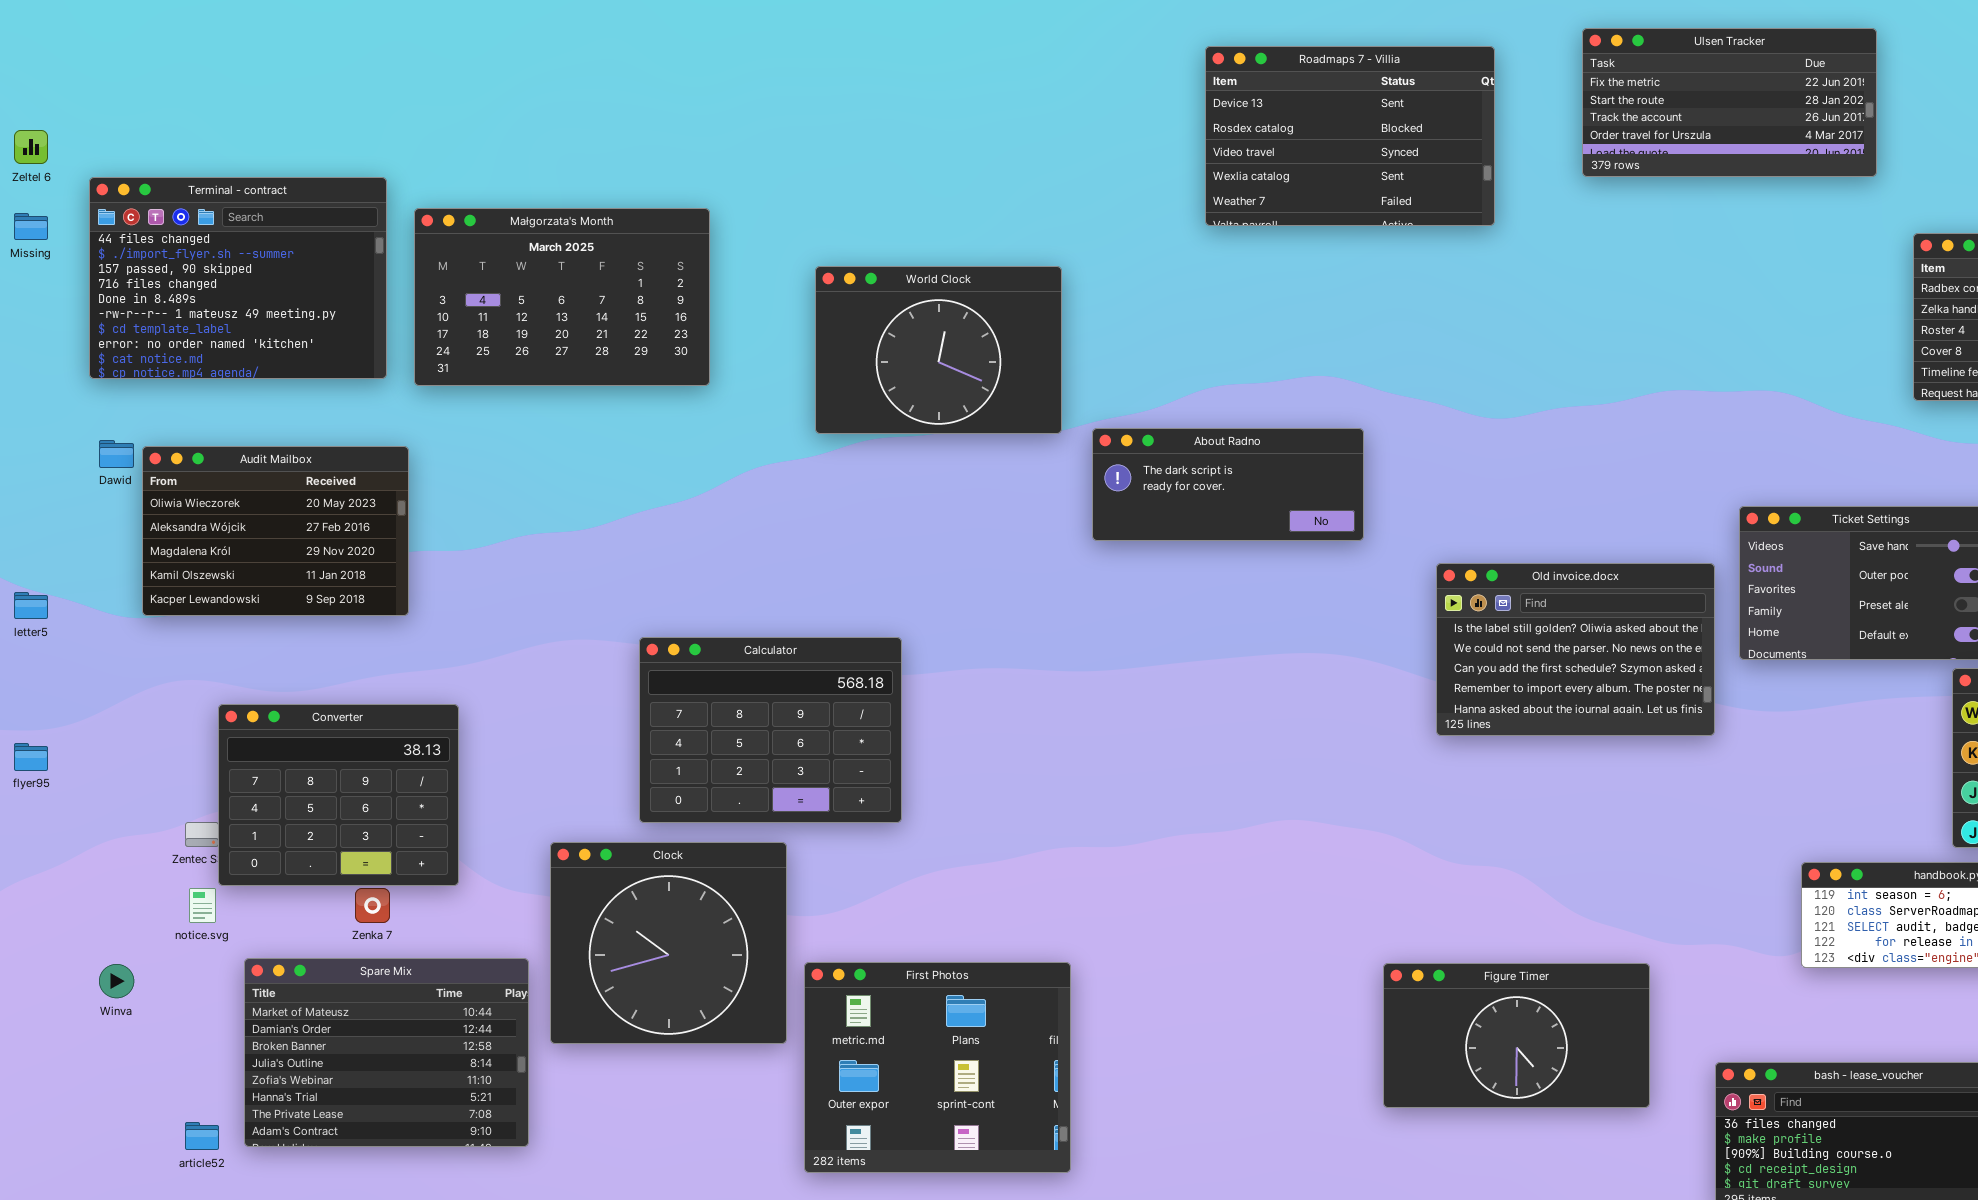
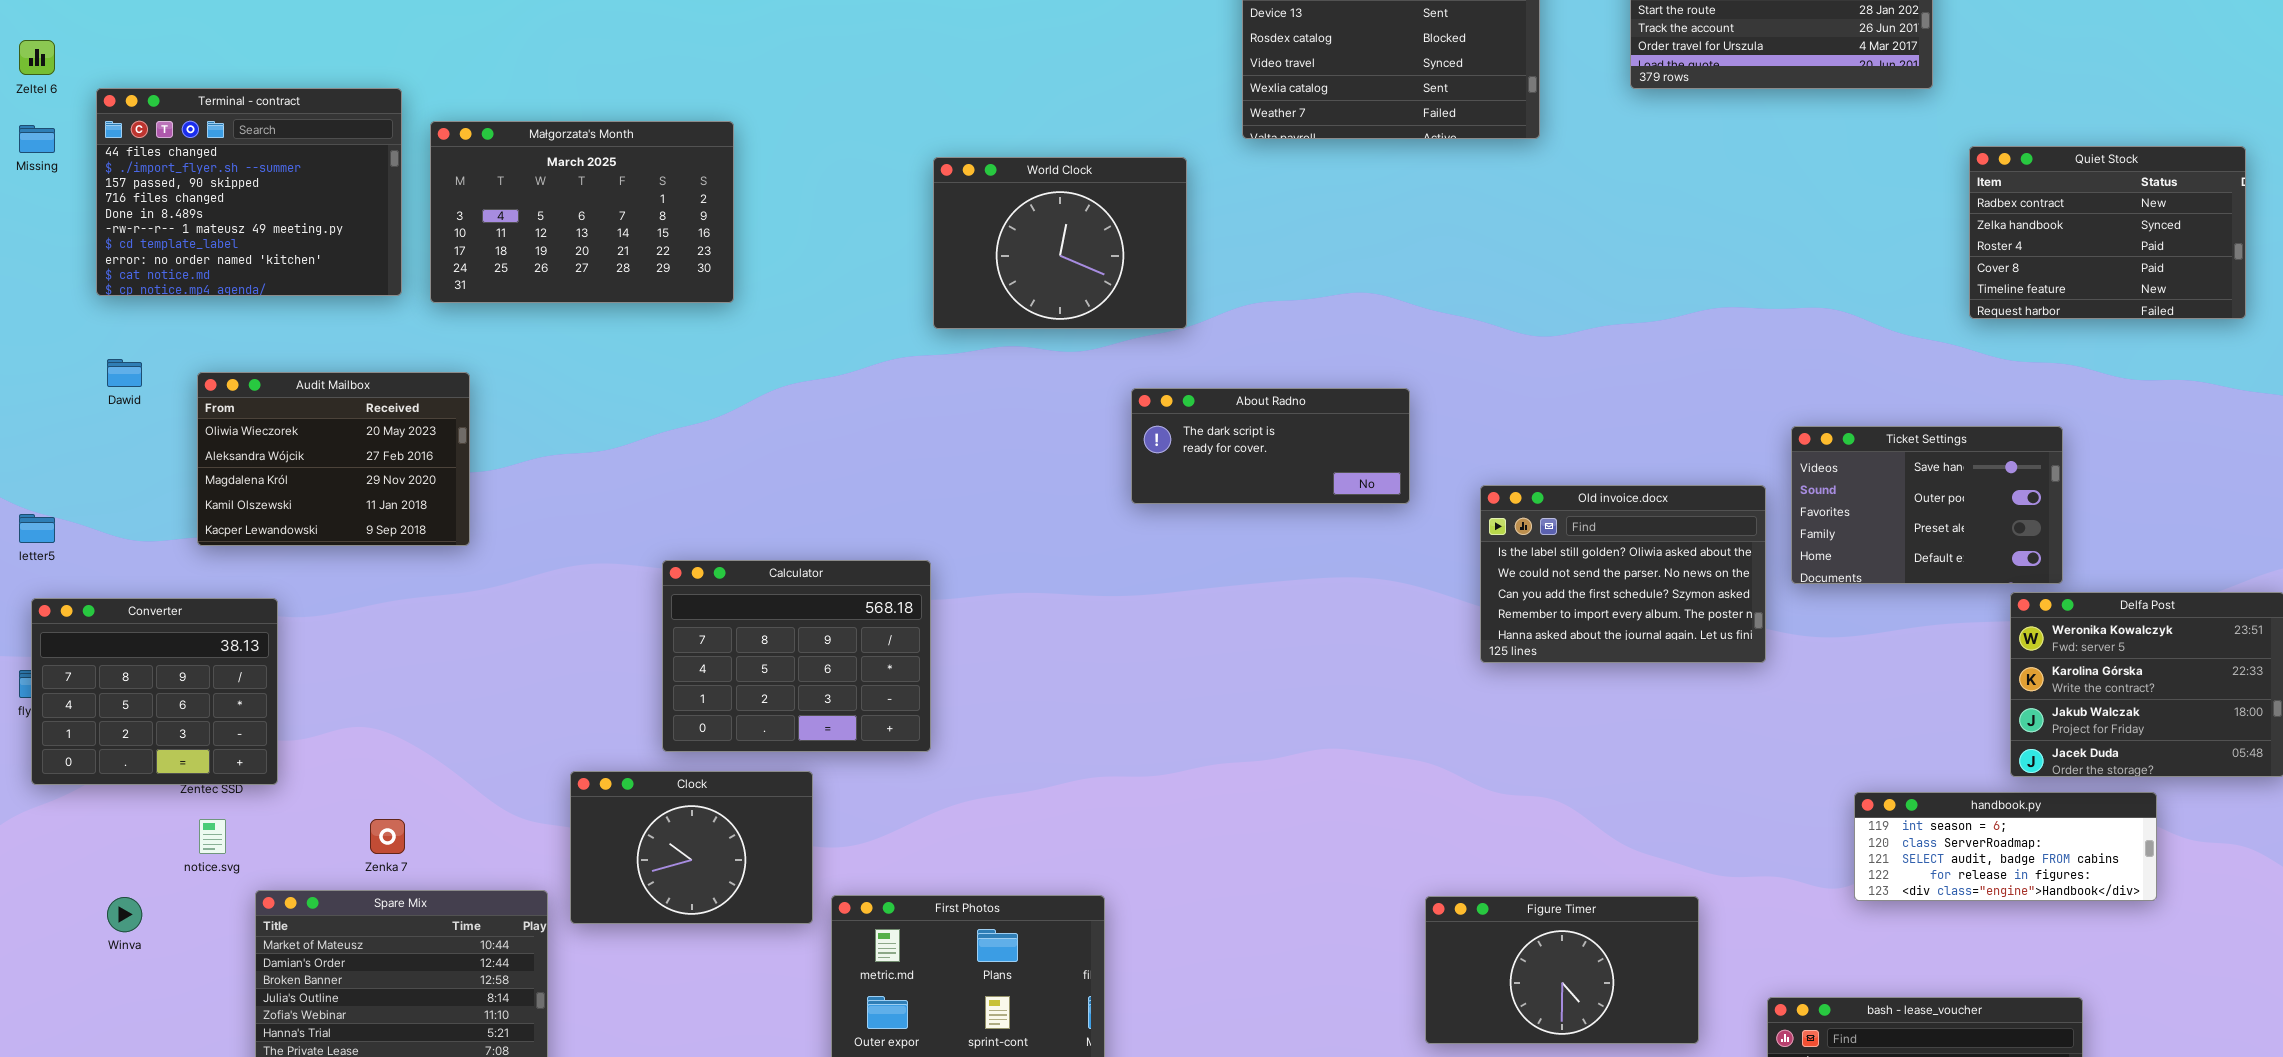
World Clock: [815,266,1062,434] -> [933,157,1187,329], moved
About Radno: [1092,428,1364,541] -> [1131,388,1410,504], moved
Audit Mailbox: [142,446,409,616] -> [197,372,470,546], moved
Converter: [218,704,459,886] -> [31,598,278,785], moved
Clock: [550,842,787,1044] -> [570,771,813,924], resized

